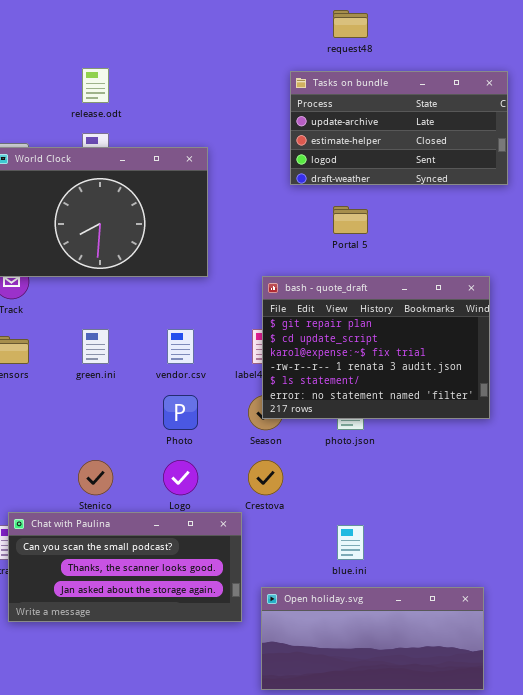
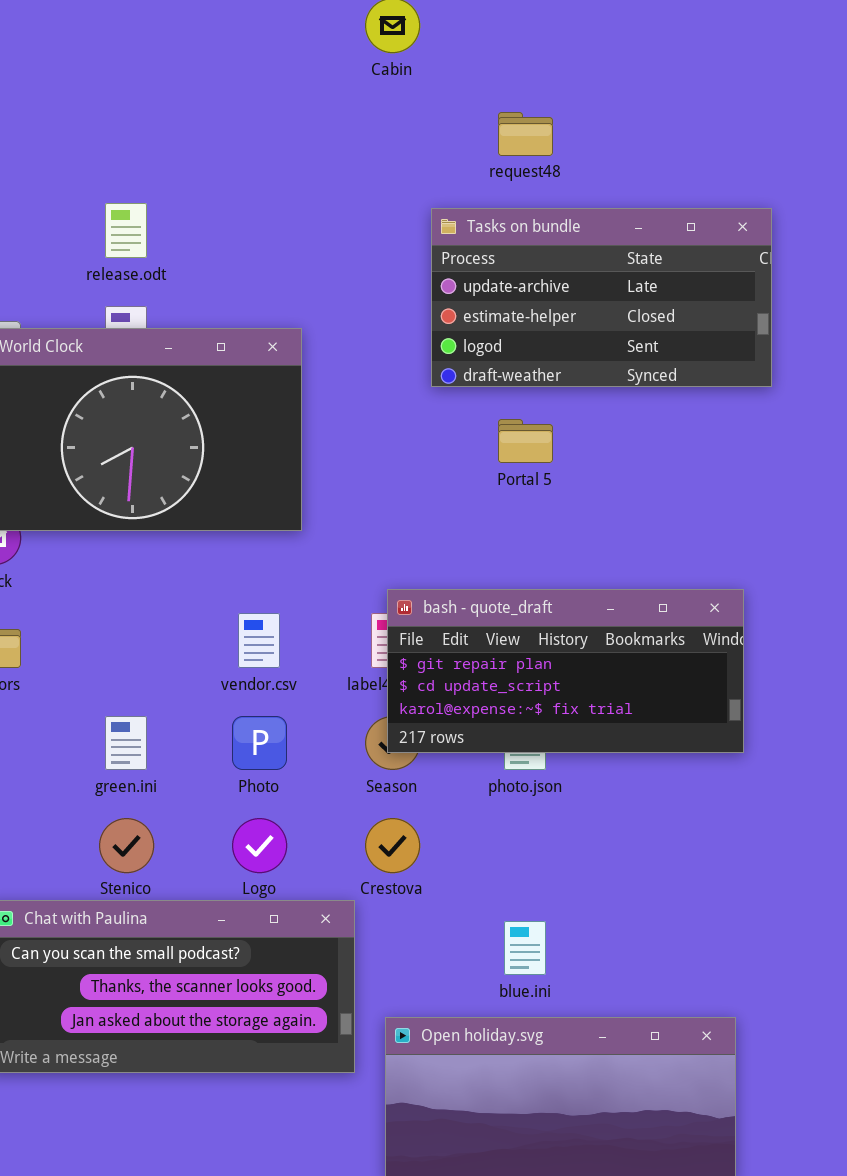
bash - quote_draft: [262,276,490,419] -> [387,589,744,753], resized
green.ini: [82,329,109,364] -> [105,716,147,770], moved

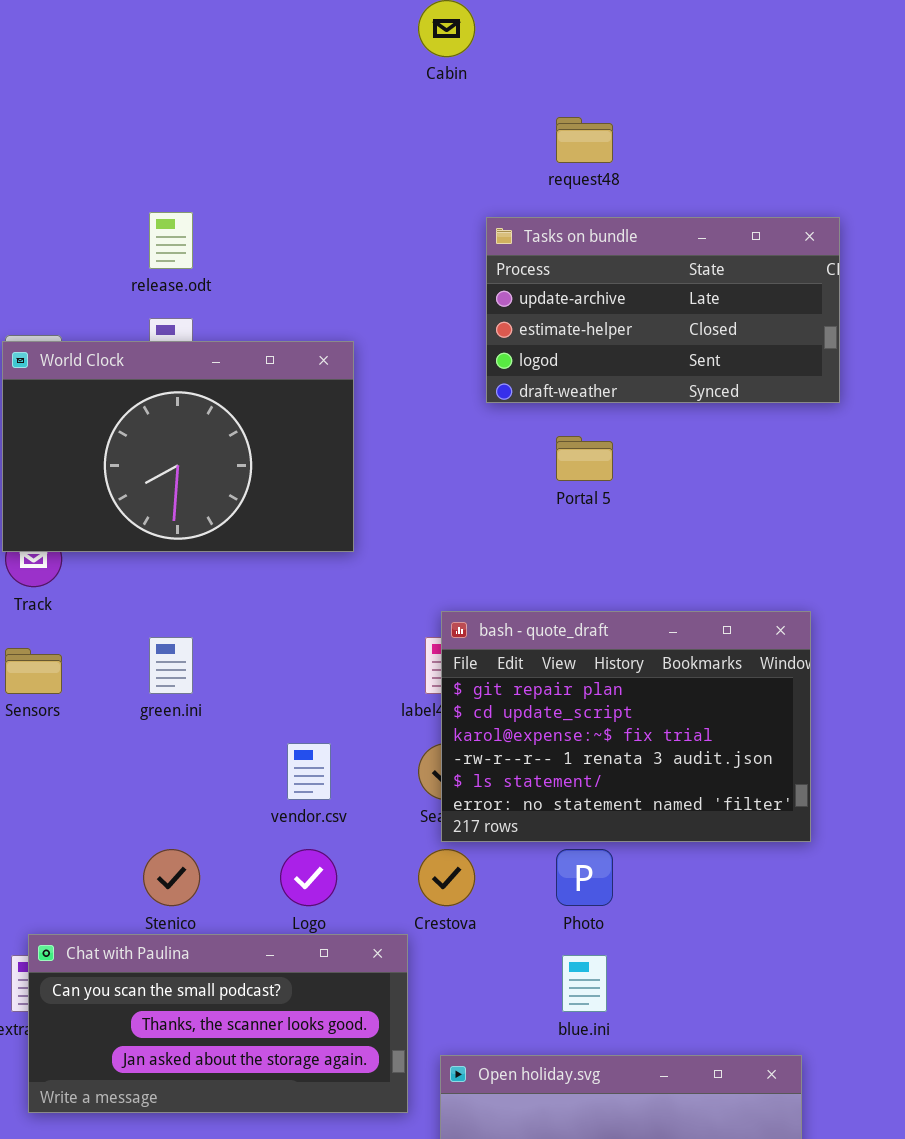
bash - quote_draft: [387,589,744,753] -> [441,611,811,842], resized
vendor.csv: [238,613,280,668] -> [287,743,331,800], moved
green.ini: [105,716,147,770] -> [149,637,193,694], moved
Photo: [232,716,287,770] -> [556,849,613,906], moved

